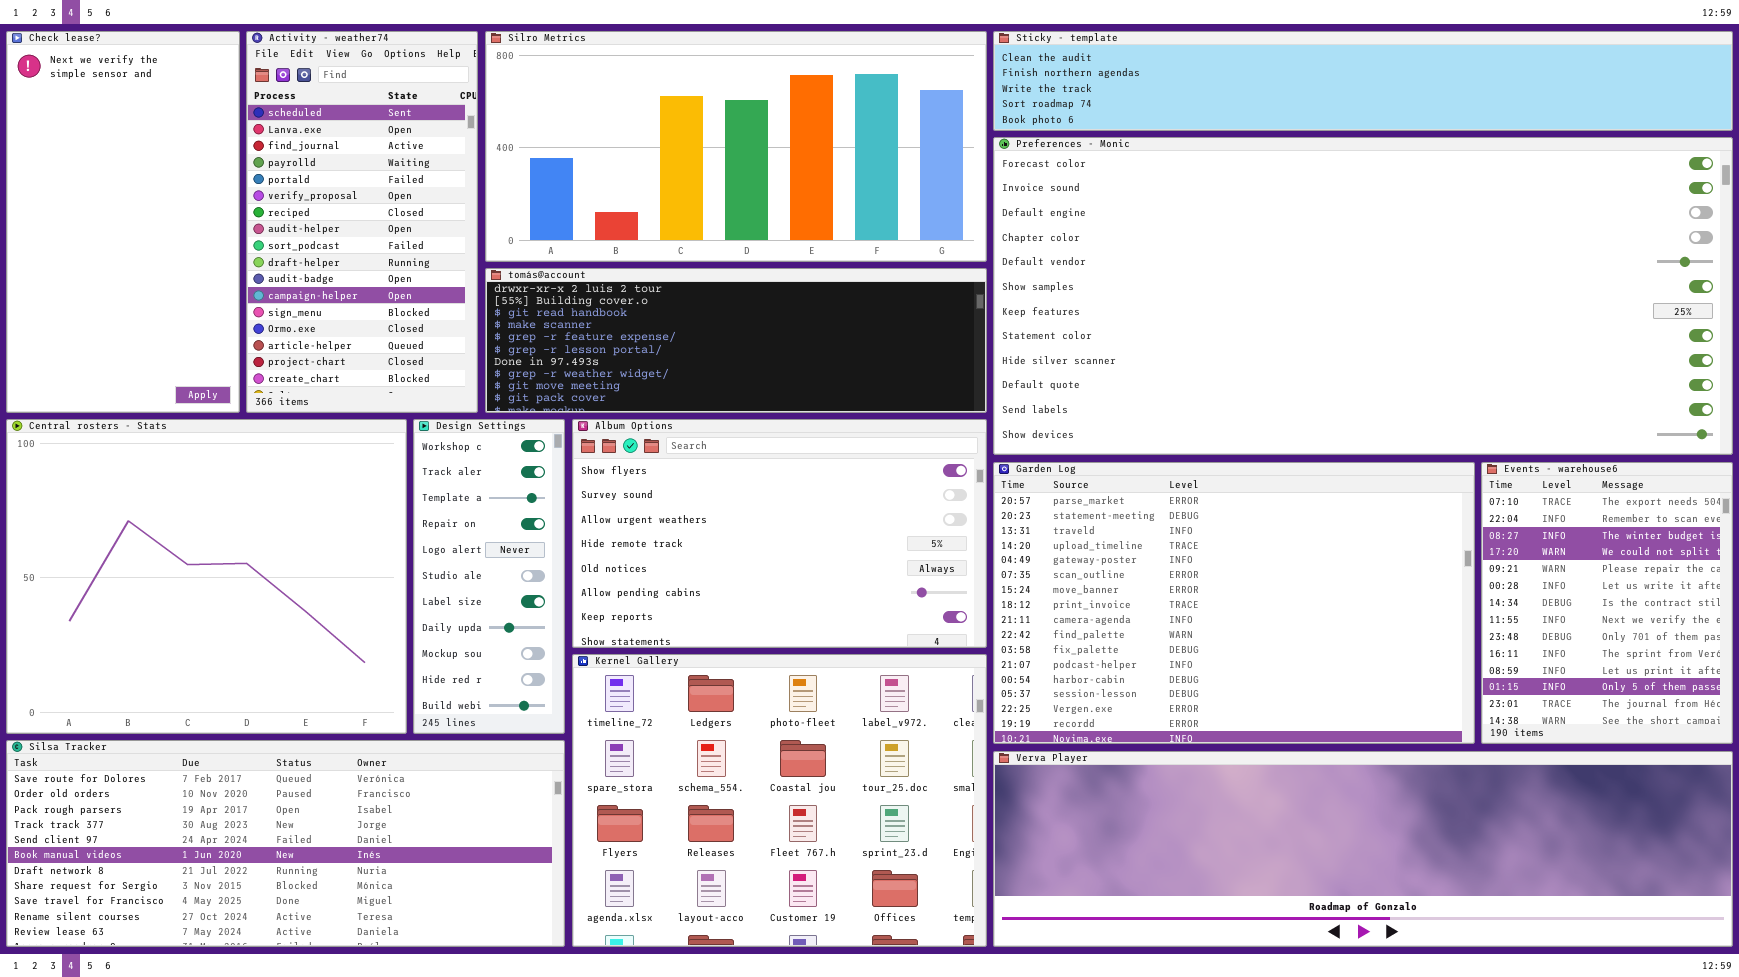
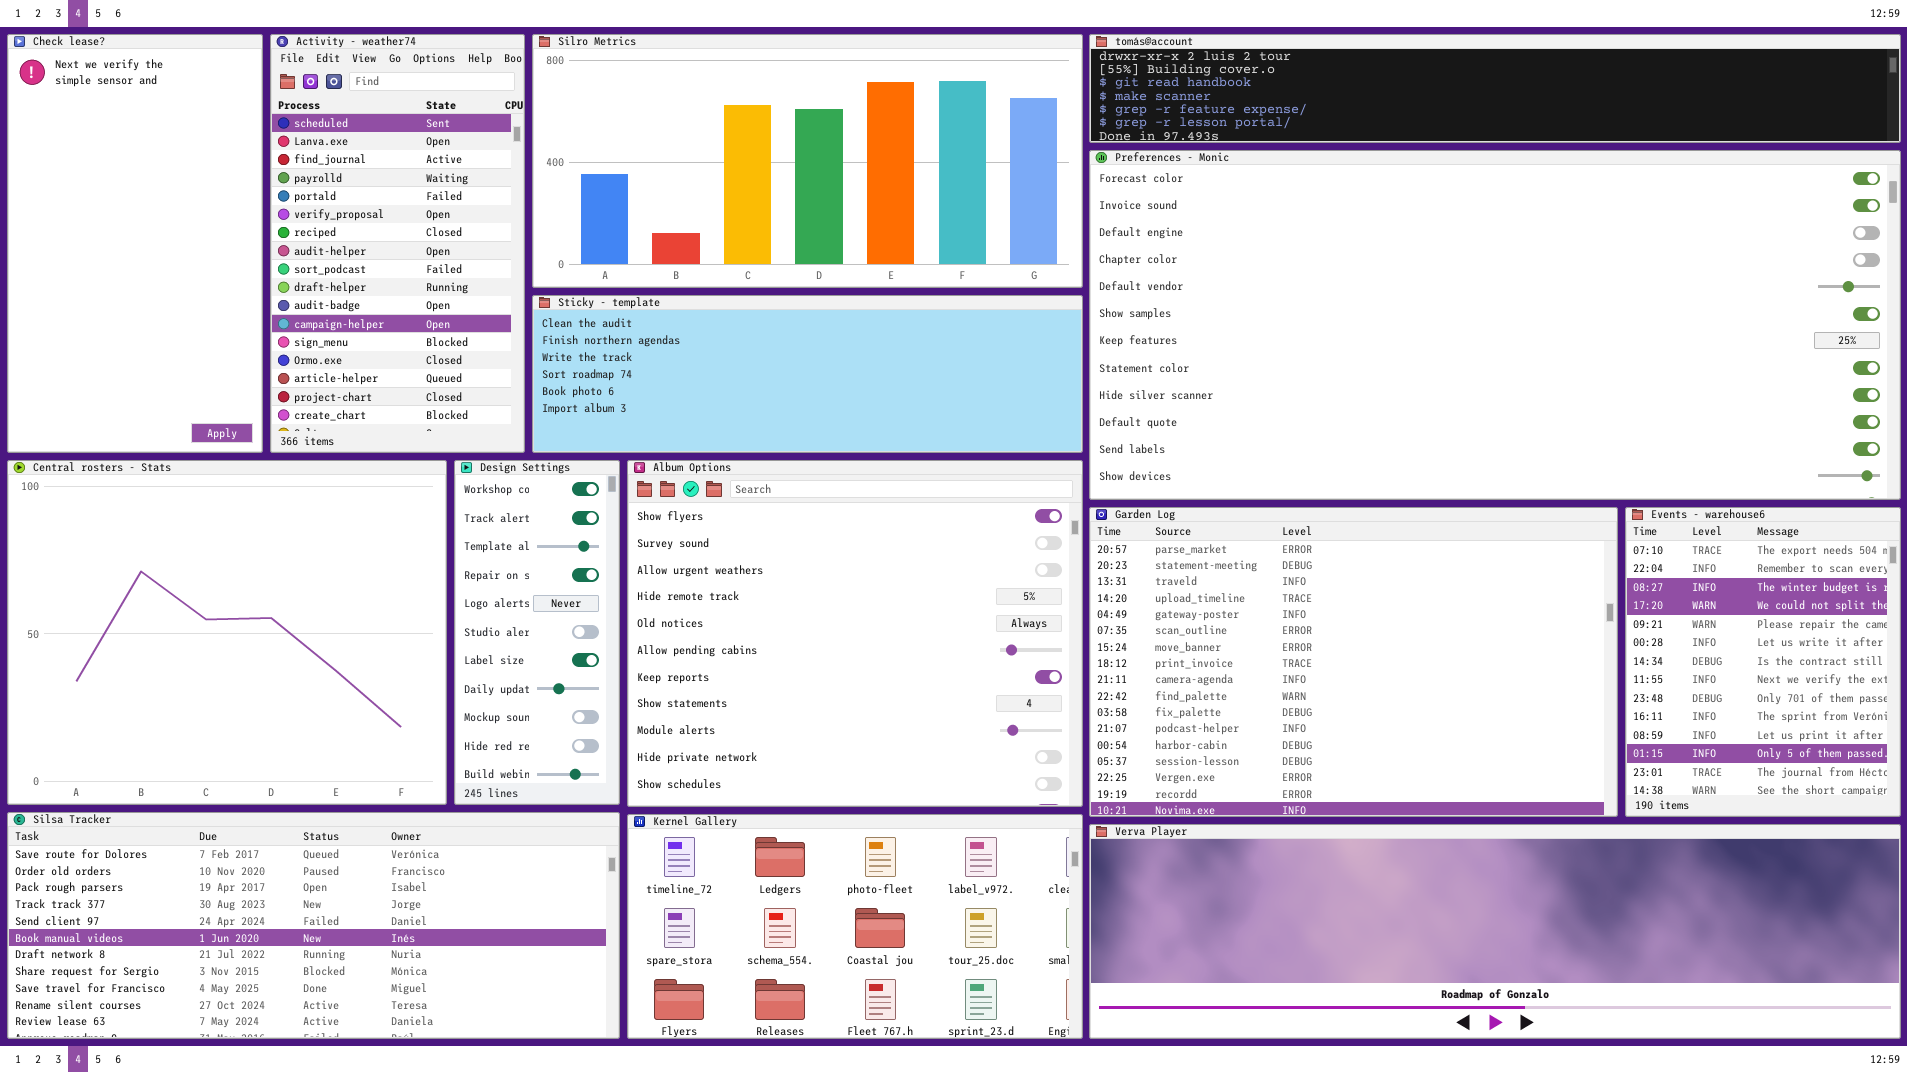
Sticky - template: [993,31,1733,131] -> [532,295,1083,453], moved, resized
tomás@account: [485,268,987,413] -> [1089,34,1901,143], moved, resized
Album Options: [572,419,987,648] -> [627,460,1083,807], resized
Kernel Gallery: [572,654,987,947] -> [627,814,1083,1039], resized

